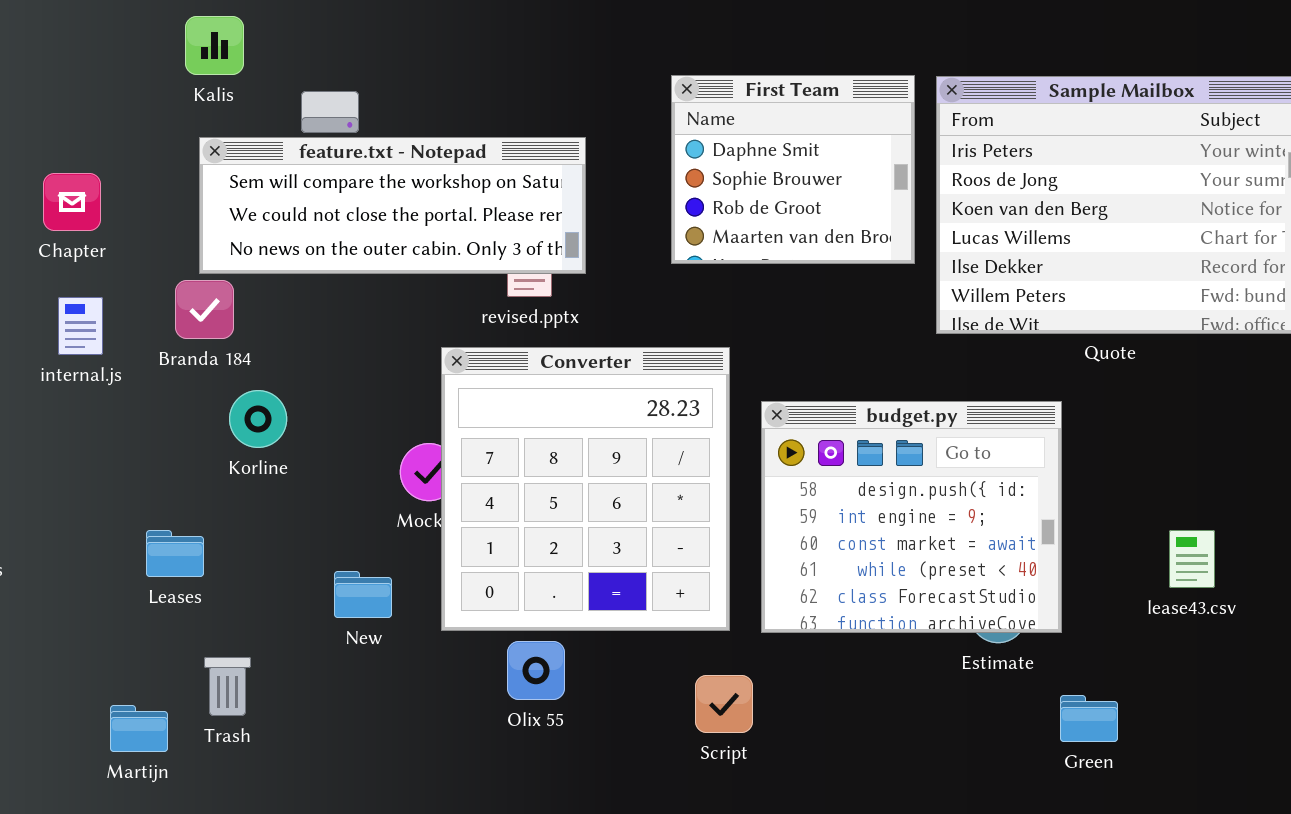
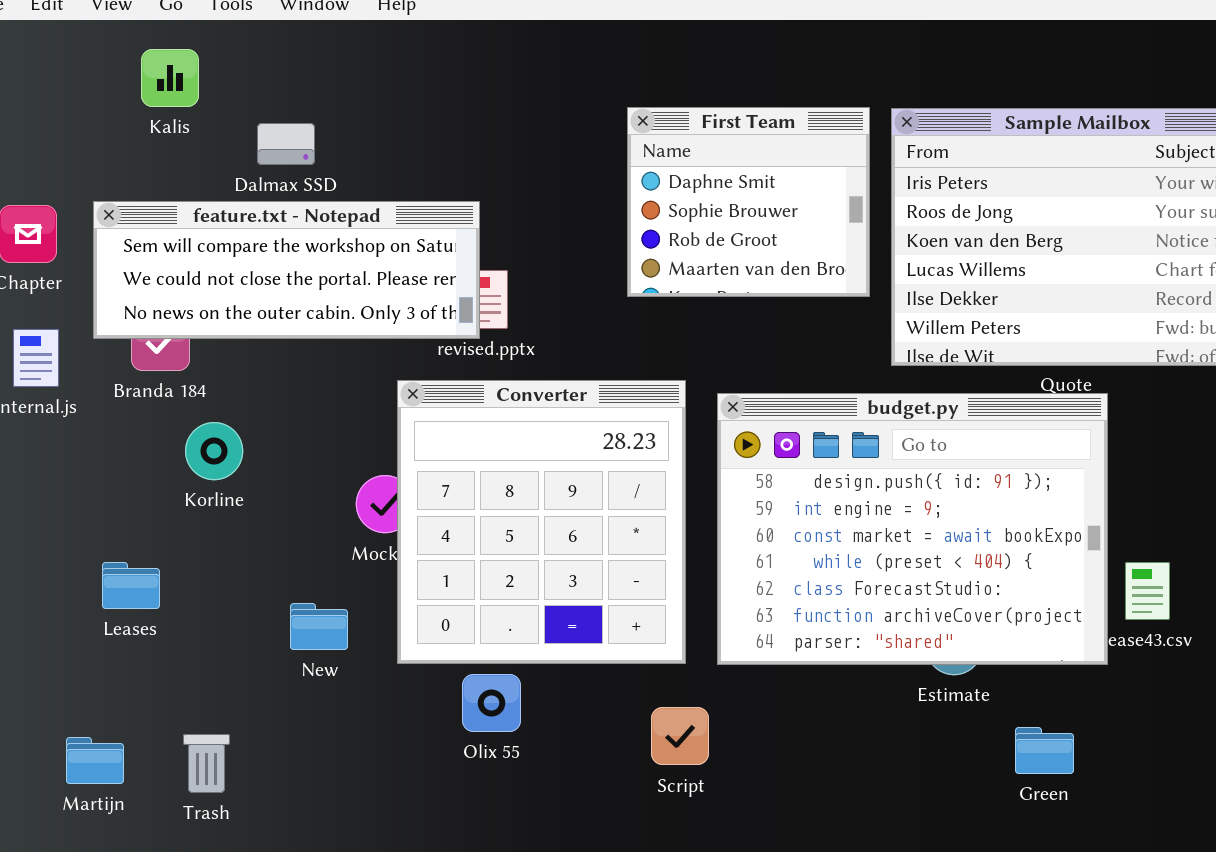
feature.txt - Notepad: [199,137,586,274] -> [93,201,480,339], moved
budget.py: [761,401,1062,633] -> [717,393,1108,665], resized
Trash: [204,657,251,716] -> [183,734,230,793], moved

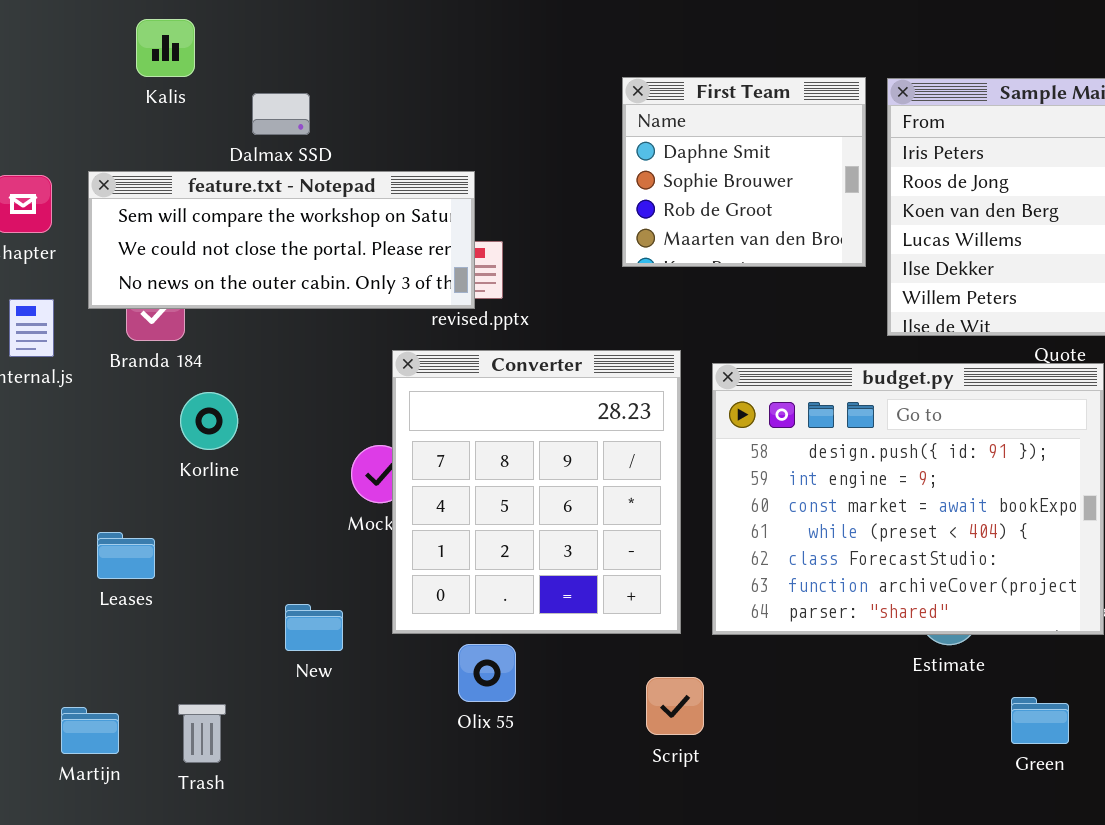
New: [290,603,348,650] -> [285,604,343,651], moved

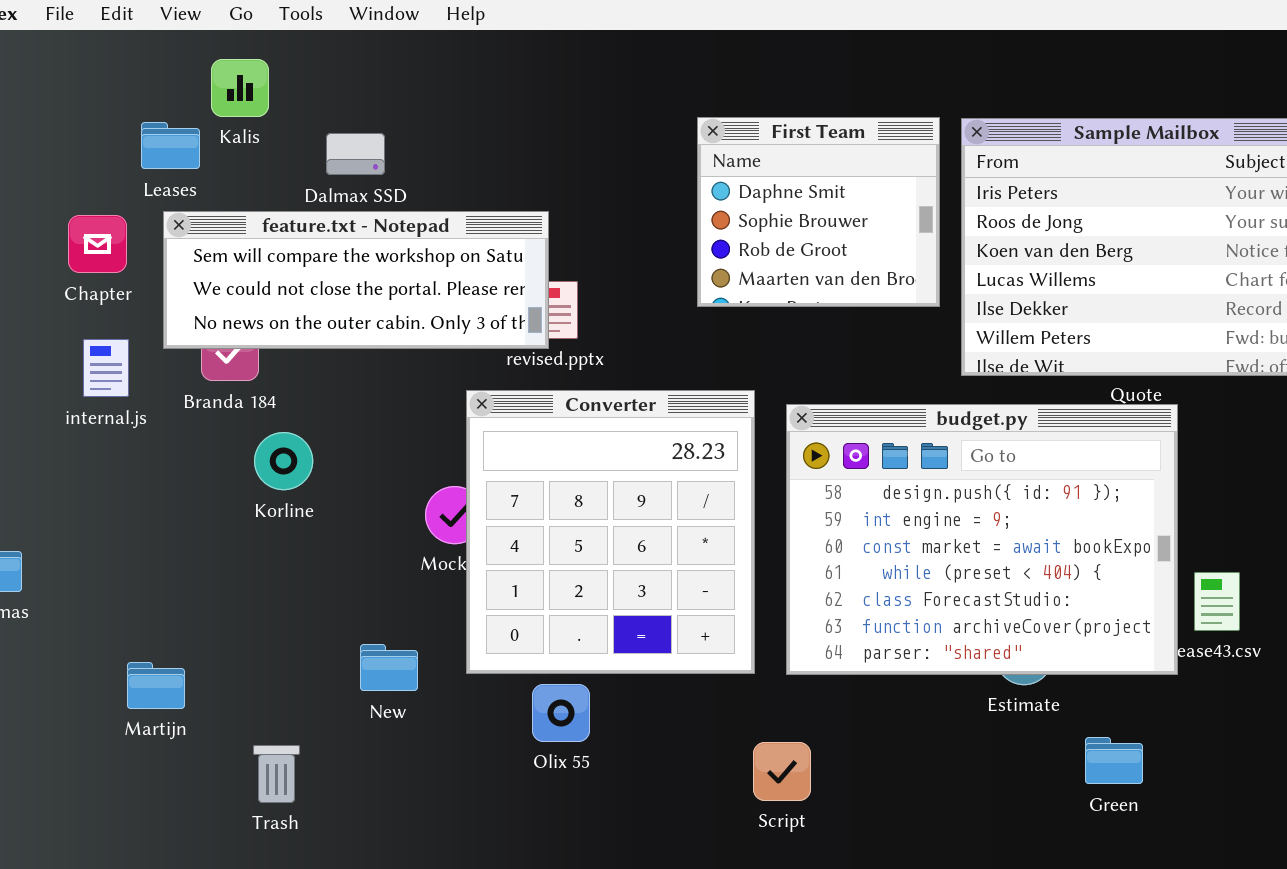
Leases: [97,532,155,579] -> [141,122,200,169], moved
Script: [646,677,704,735] -> [753,742,811,801], moved
Martijn: [61,707,119,754] -> [127,662,185,709], moved

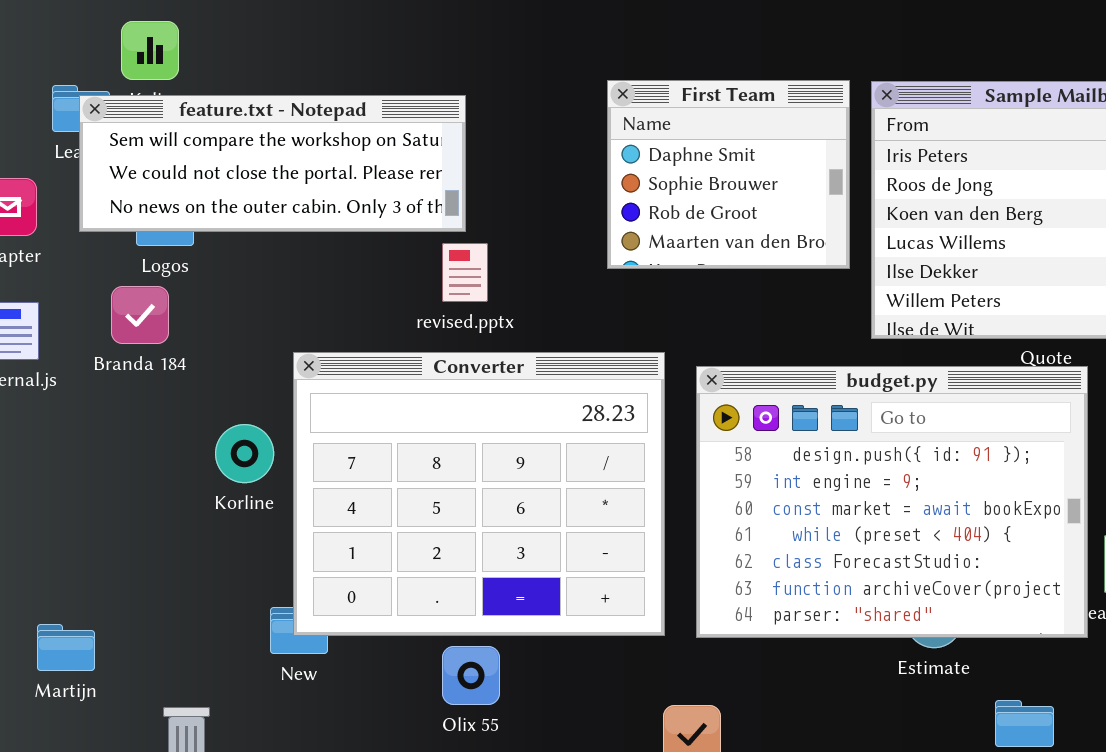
feature.txt - Notepad: [163,211,549,349] -> [79,95,466,232], moved
Converter: [466,390,755,674] -> [293,352,665,636], resized
Korline: [254,432,313,490] -> [215,424,274,483], moved

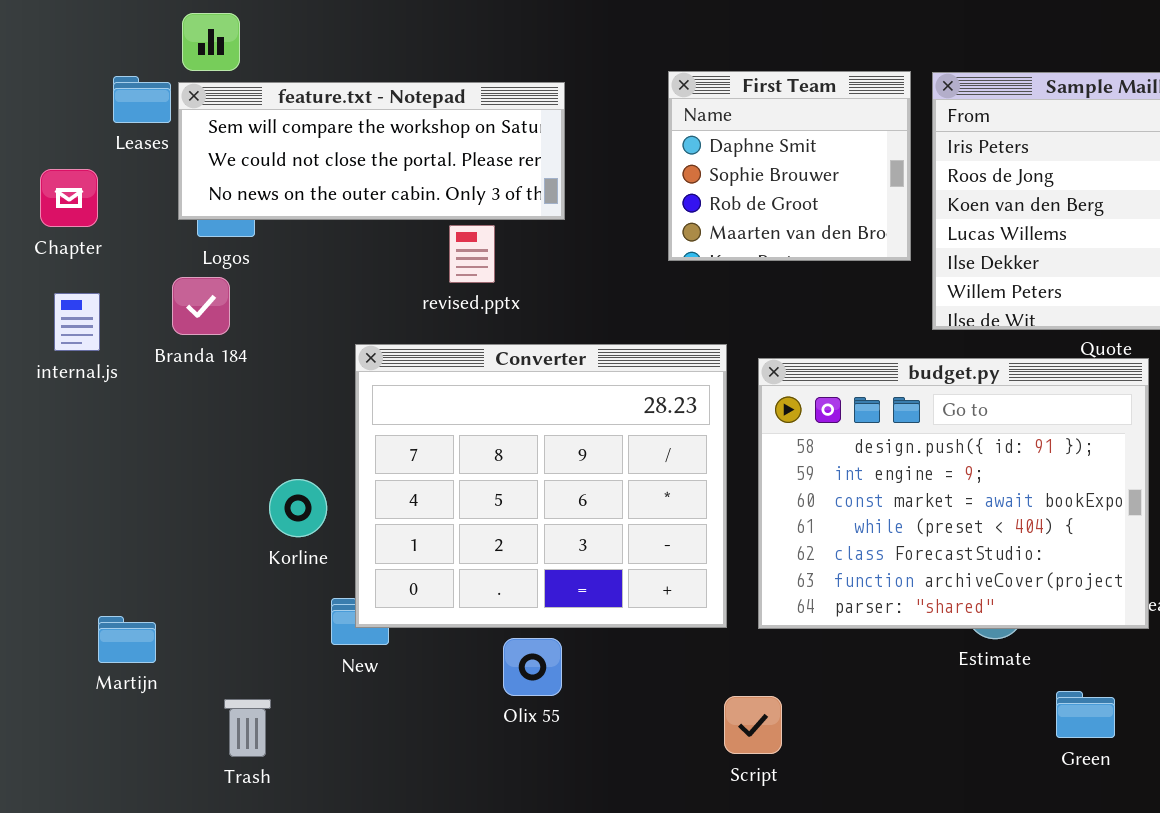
feature.txt - Notepad: [79,95,466,232] -> [178,82,565,220], moved
revised.pptx: [442,243,488,302] -> [449,225,495,283], moved
Korline: [215,424,274,483] -> [269,479,327,537], moved

